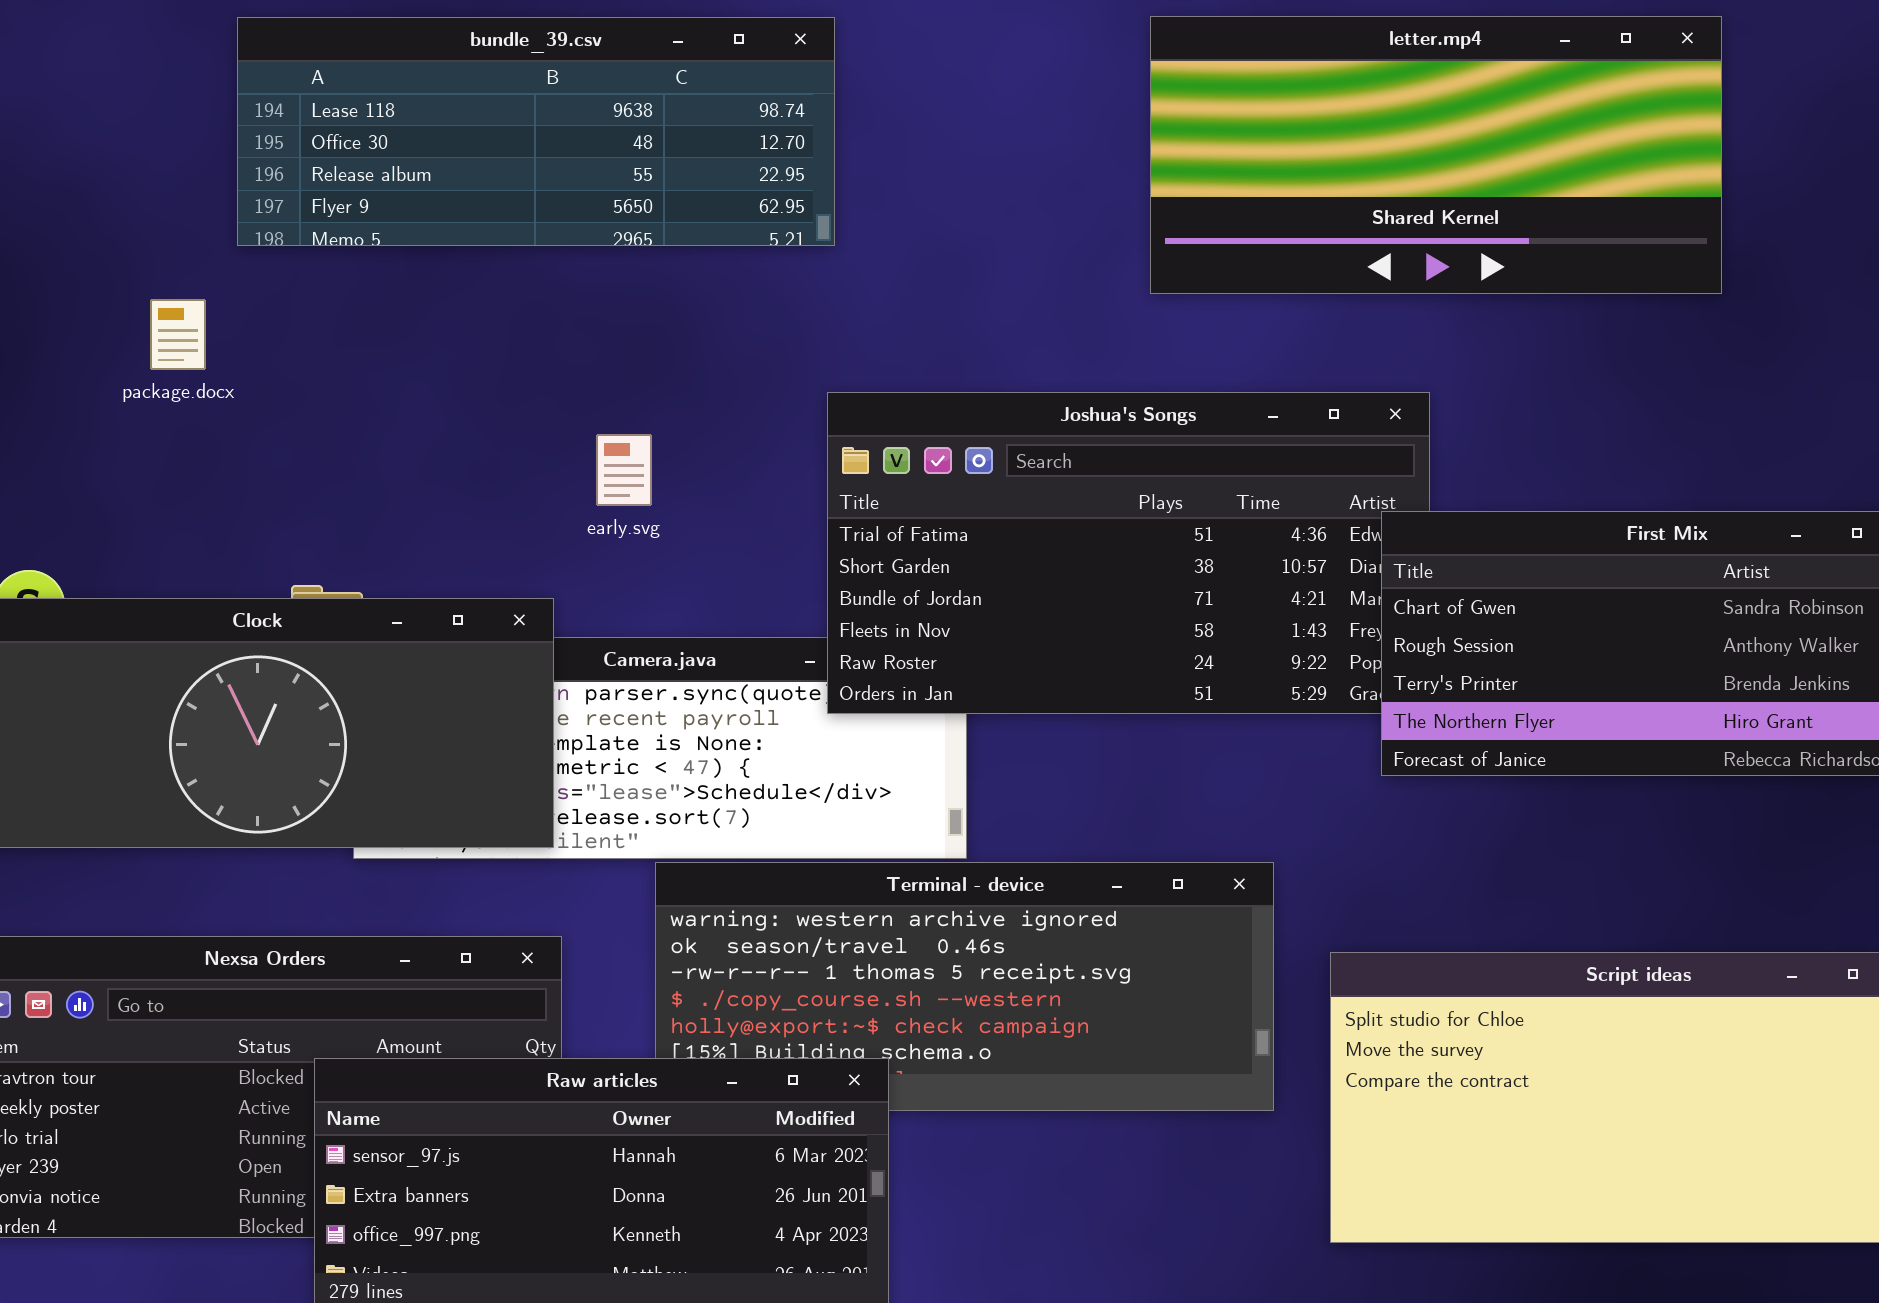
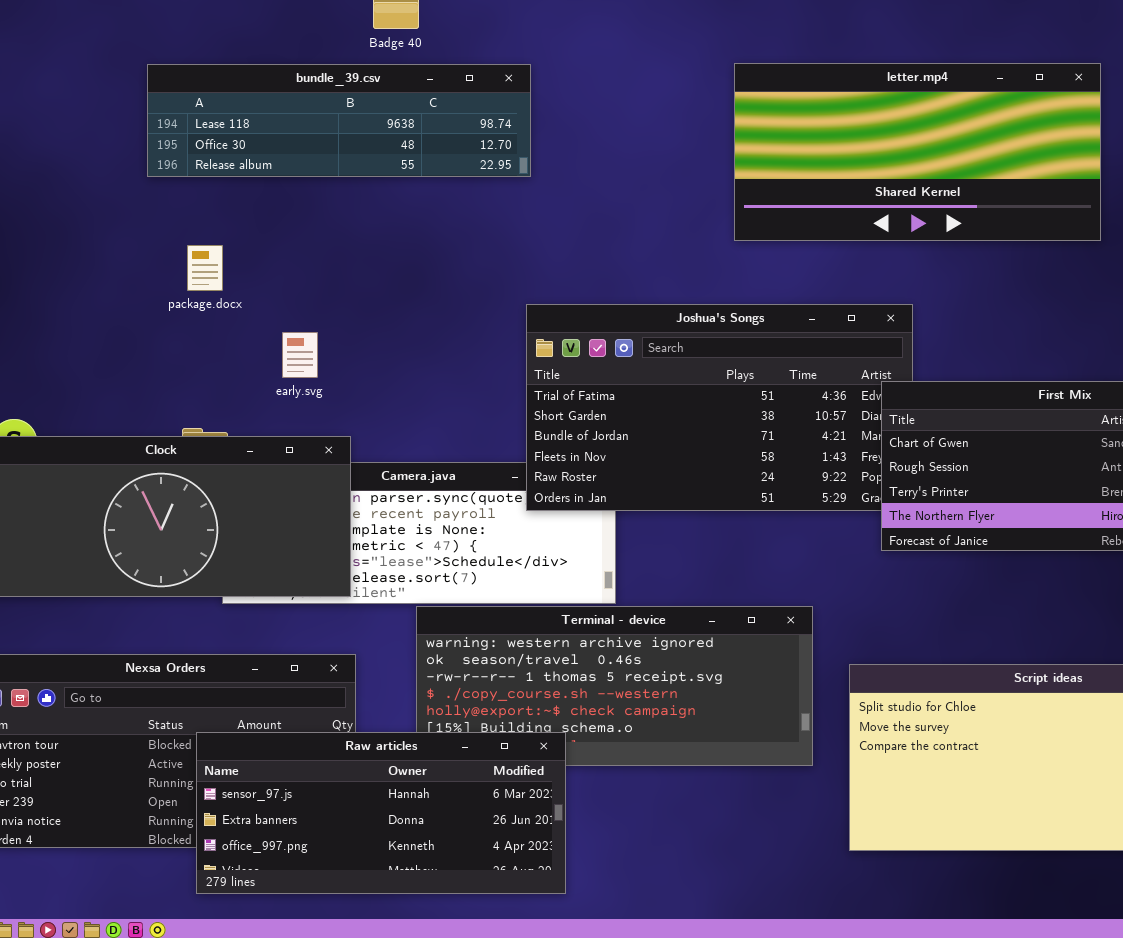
bundle_39.csv: [237,17,835,246] -> [147,64,531,177], resized
package.docx: [150,299,206,370] -> [187,245,223,291], moved
early.svg: [596,434,652,506] -> [282,332,318,378], moved

